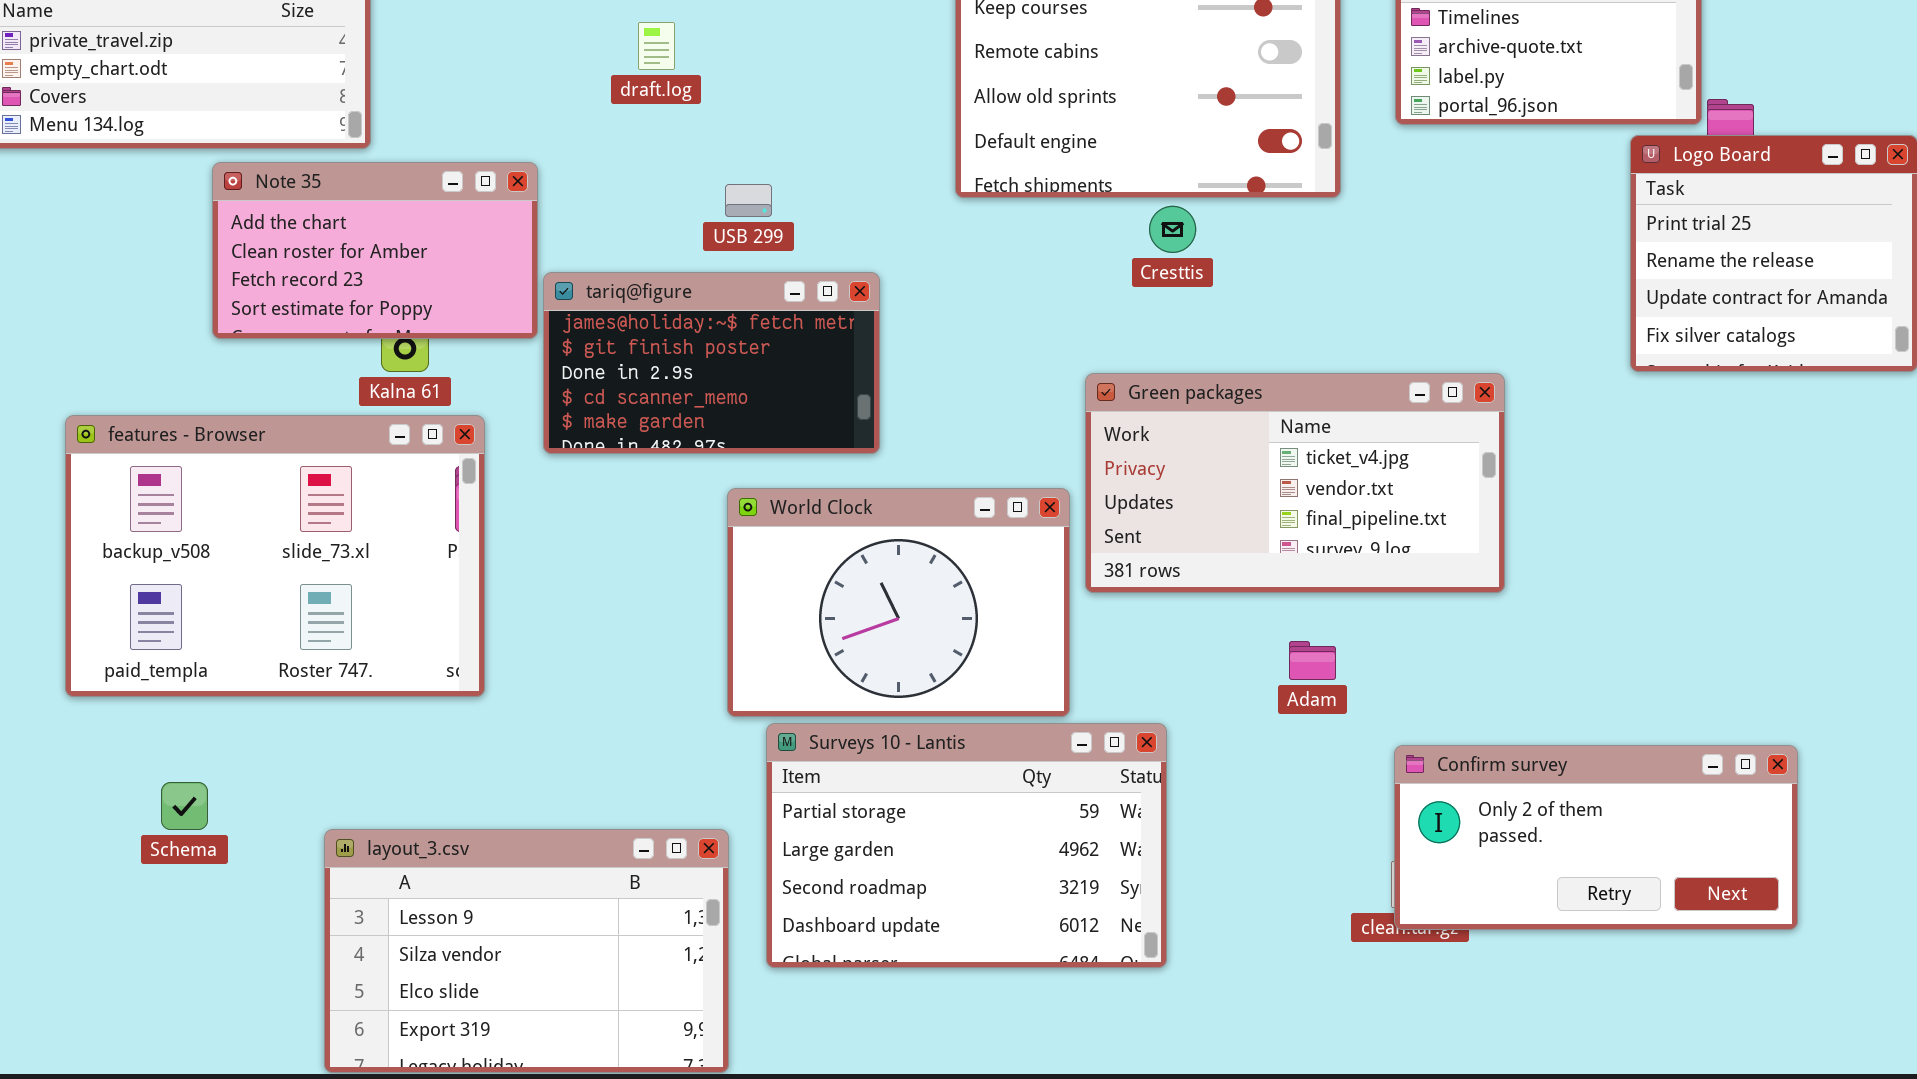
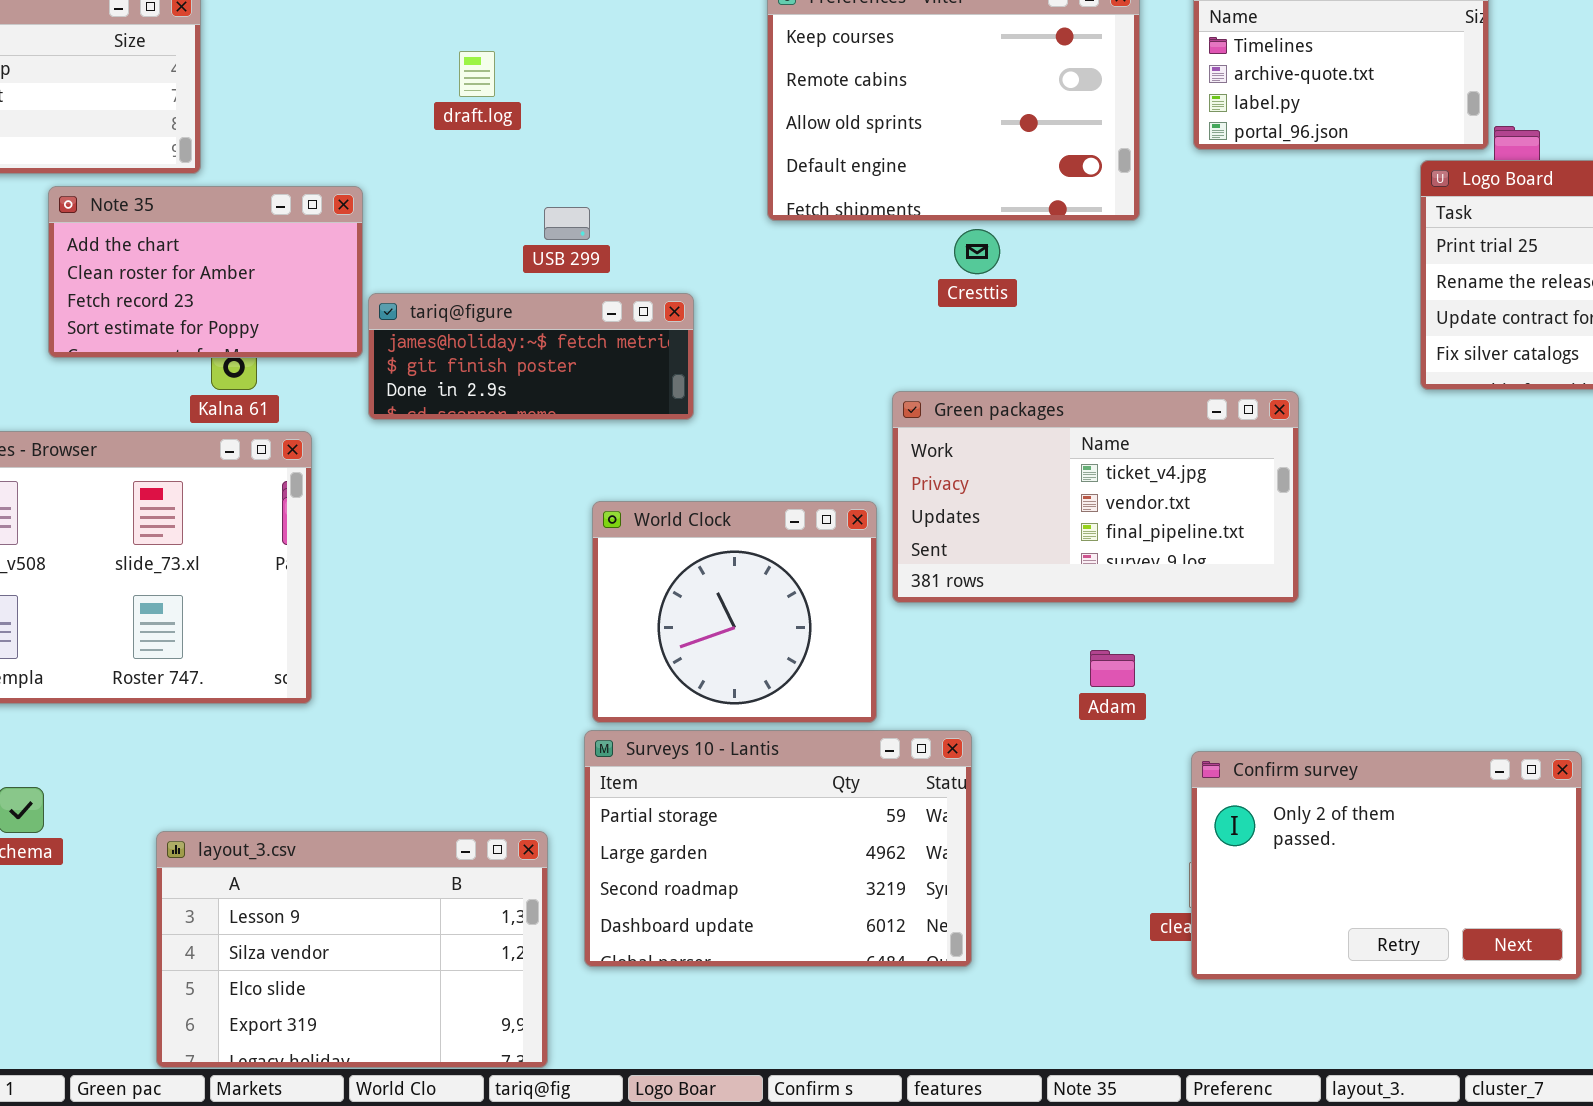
tariq@figure: [543,272,880,454] -> [368,293,694,420], resized
World Clock: [727,488,1070,717] -> [592,501,877,723], resized
Confirm survey: [1394,745,1798,930] -> [1191,751,1582,980], resized

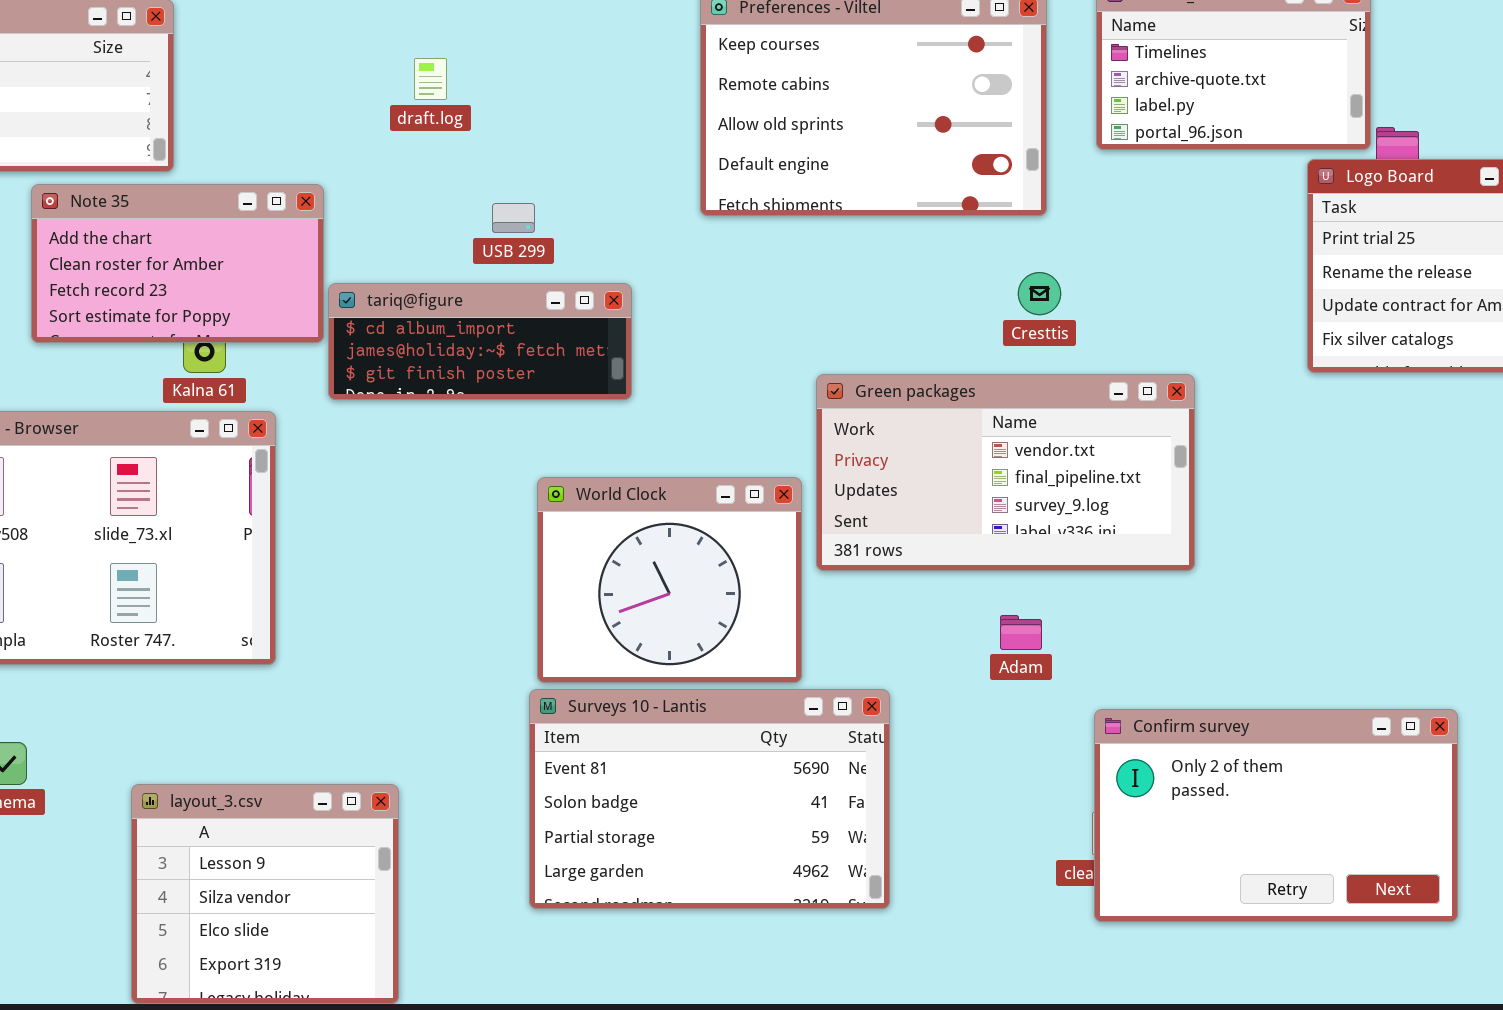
Cresttis: [954,229,1000,274] -> [1018,272,1061,315], moved
tariq@figure: [368,293,694,420] -> [328,283,632,400], scrolled up 1 row
Green packages: [892,391,1299,603] -> [816,374,1195,571], scrolled down 1 row
Surveys 10 - Lantis: [584,730,972,967] -> [529,689,890,909], scrolled up 2 rows
layout_3.csv: [156,831,548,1068] -> [131,784,399,1004], resized

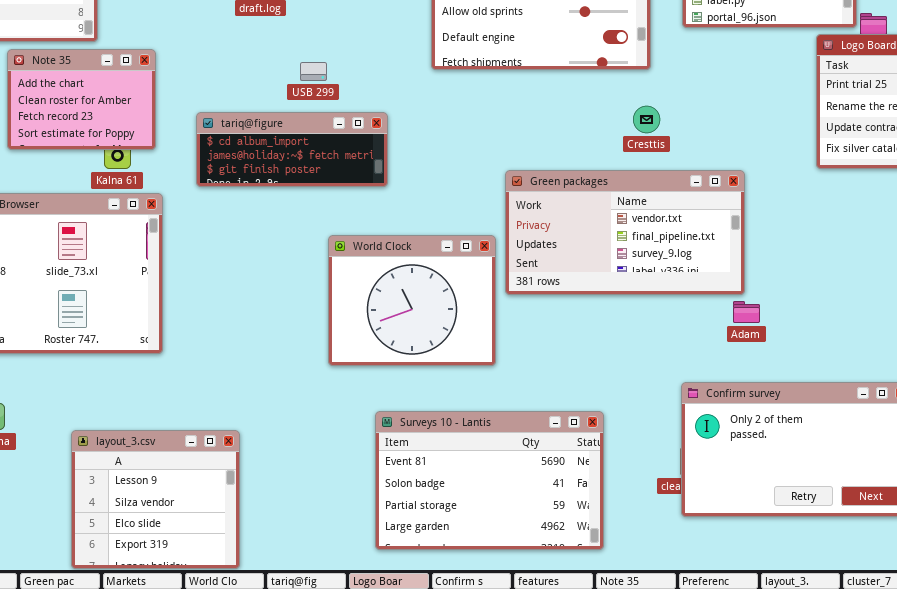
Note 35: [31,184,324,343] -> [7,49,156,150], resized
Adam: [1000,615,1042,650] -> [733,301,760,323], moved
Surveys 10 - Lantis: [529,689,890,909] -> [375,411,604,550], moved

